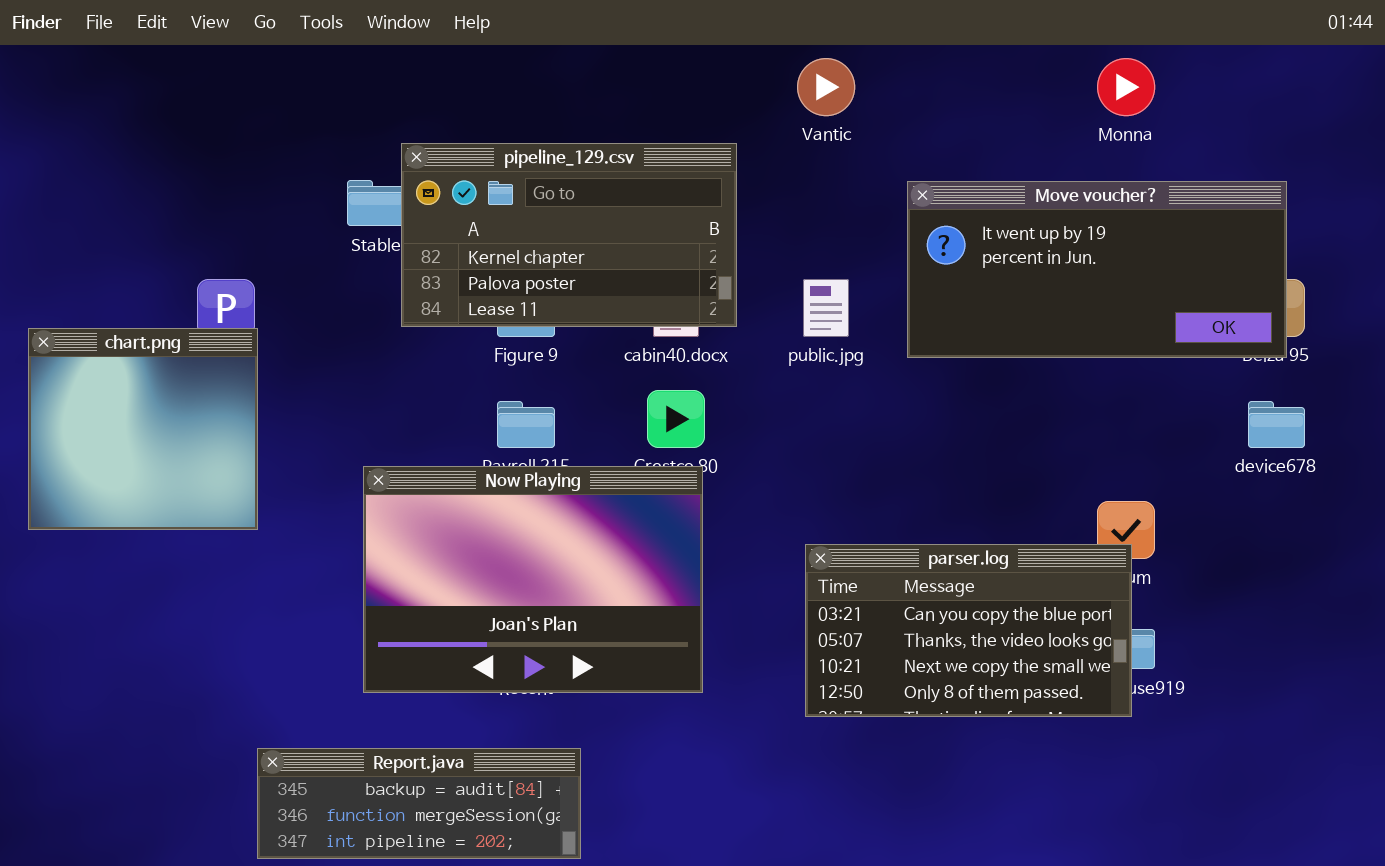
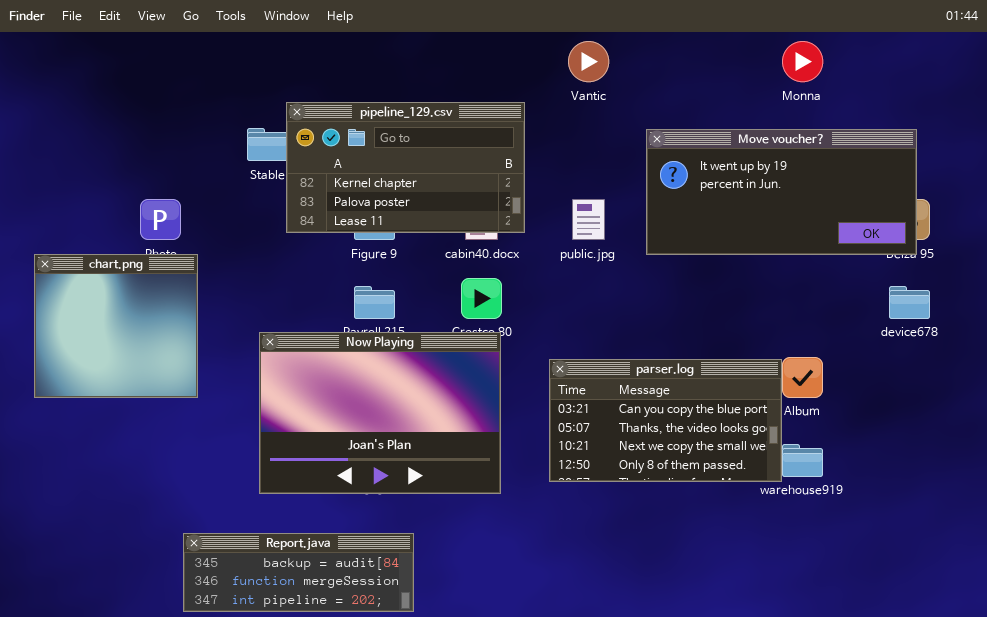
chart.png: [28,328,258,530] -> [34,254,198,398], moved
parser.log: [805,544,1132,717] -> [549,359,782,482], moved

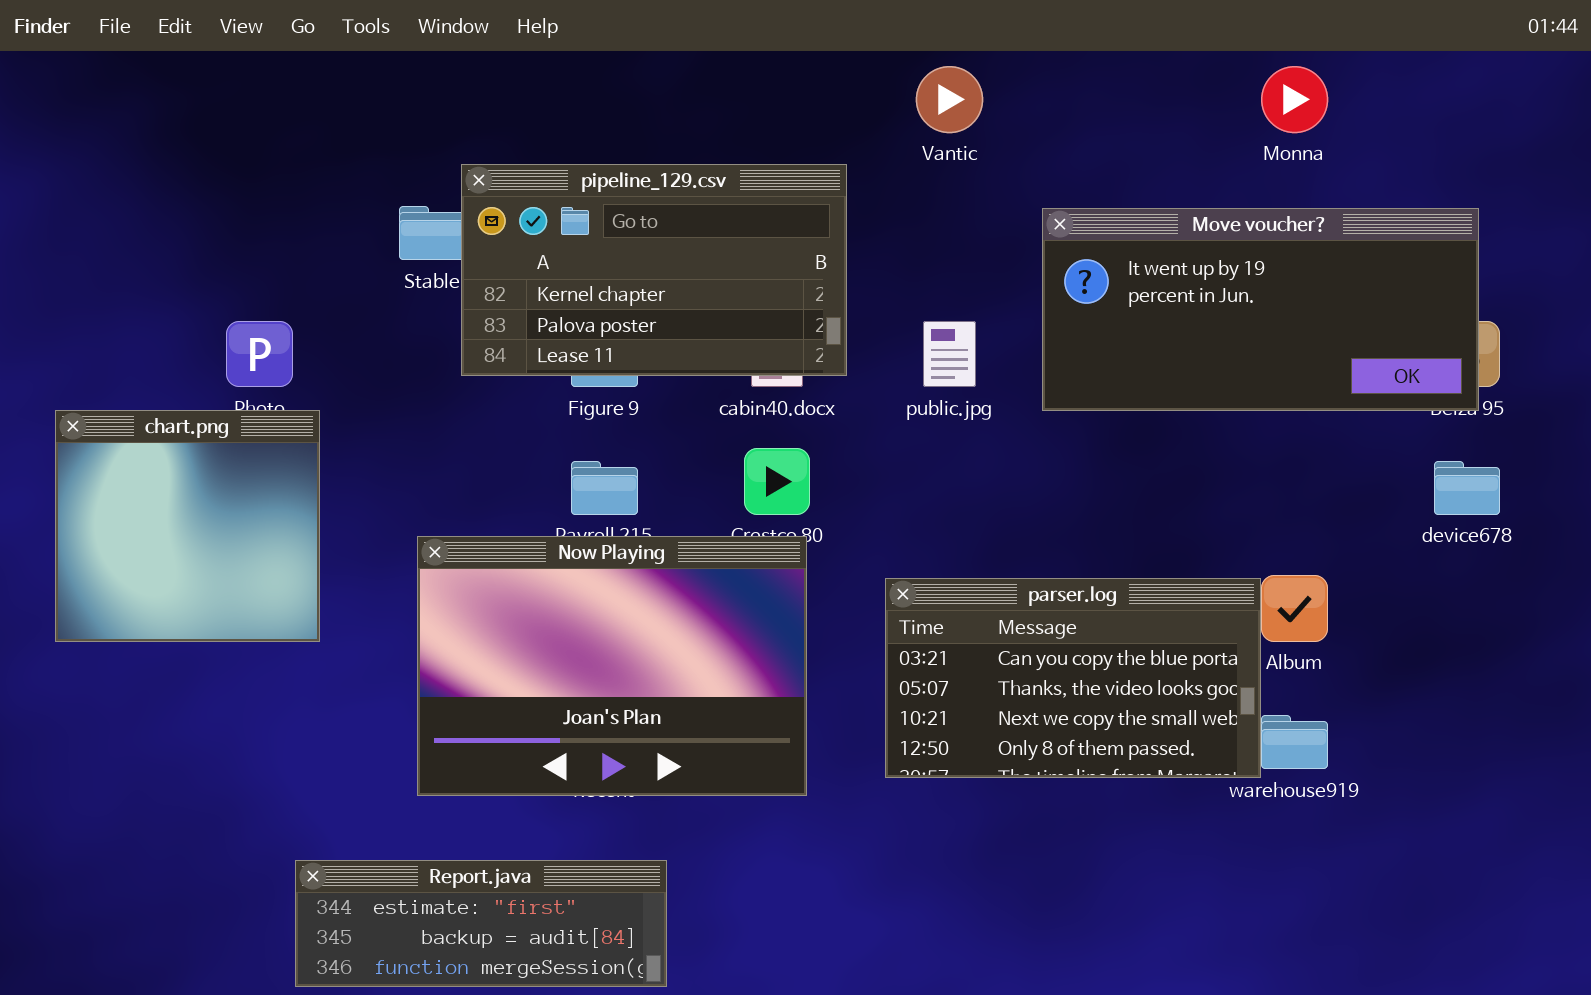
Report.java: [183,533,414,612] -> [295,860,667,987], scrolled up 1 row

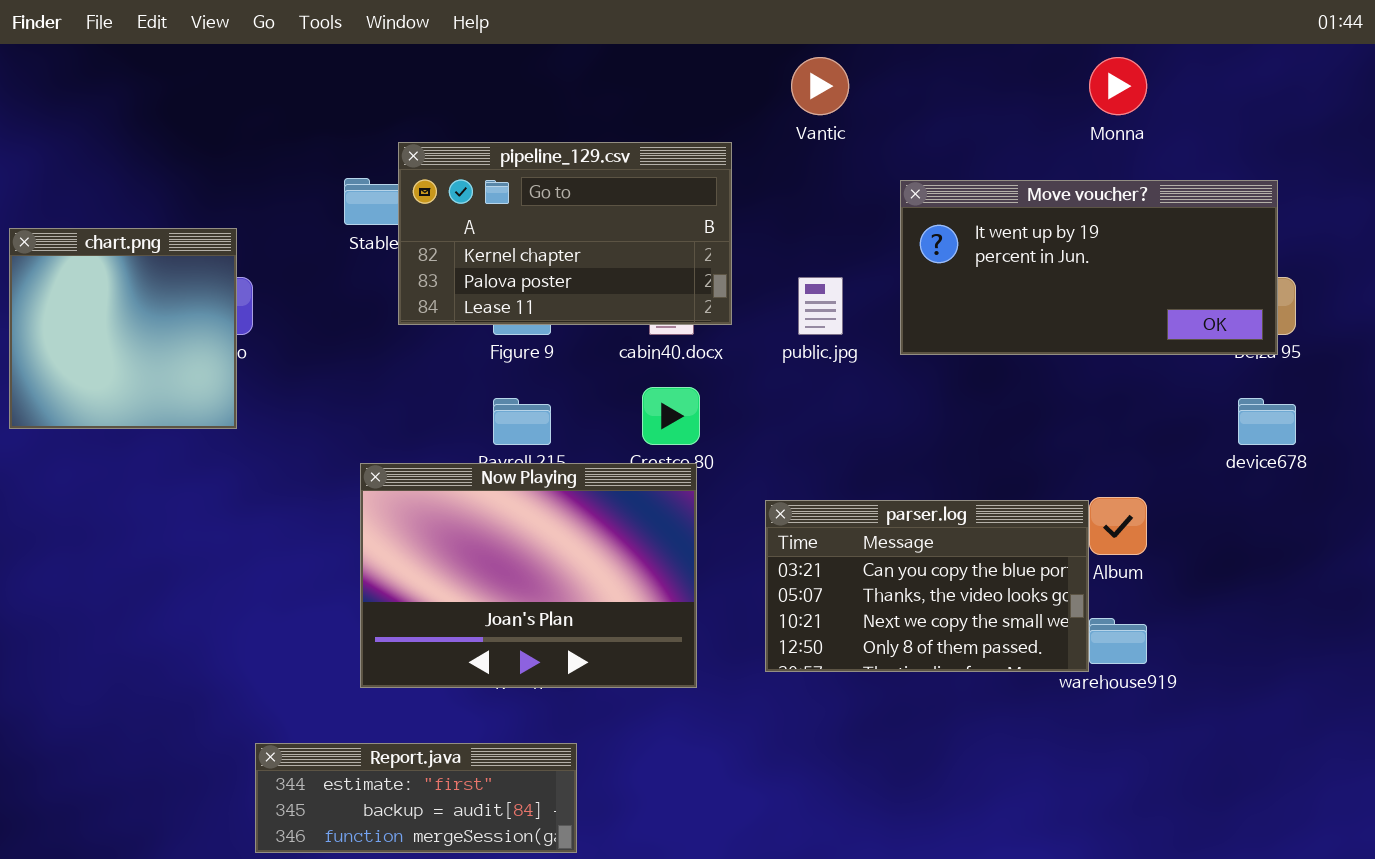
chart.png: [55,410,320,642] -> [9,228,237,429], moved

